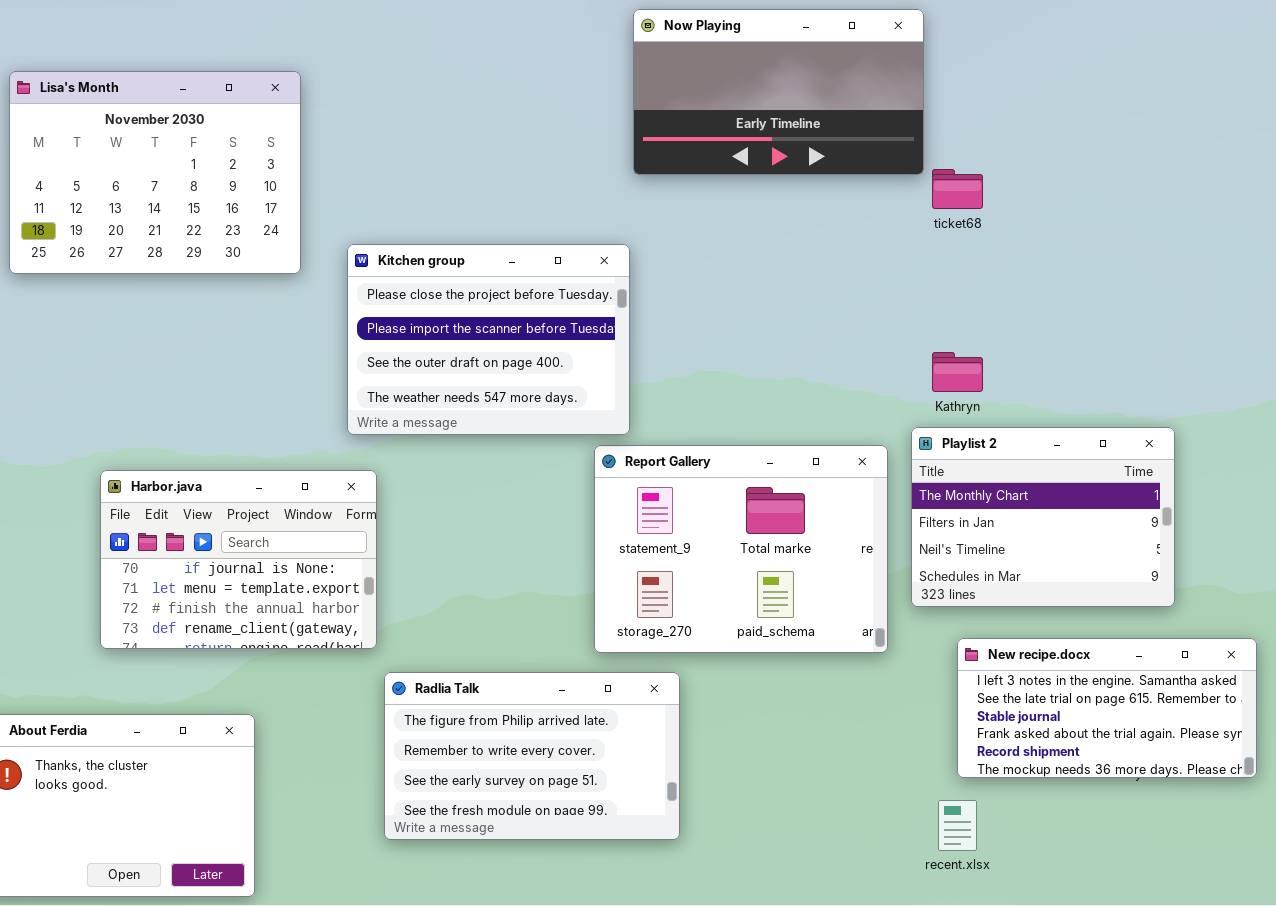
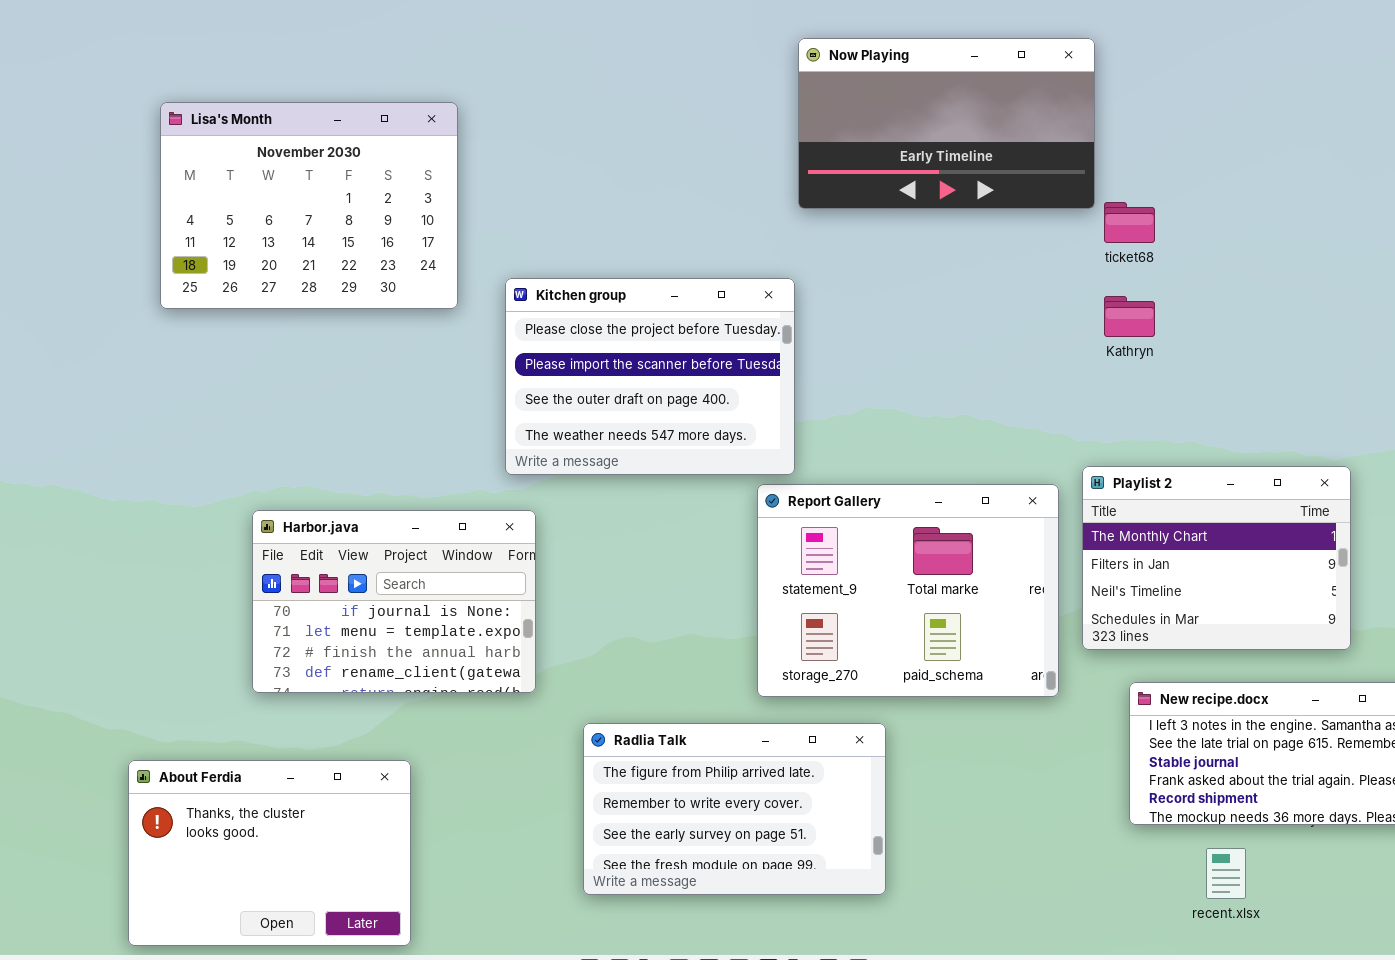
Kathryn: [932,352,983,392] -> [1104,296,1155,337], moved
Radlia Talk: [384,672,680,840] -> [583,723,886,895], moved
recent.xlsx: [938,800,977,851] -> [1206,848,1246,899], moved

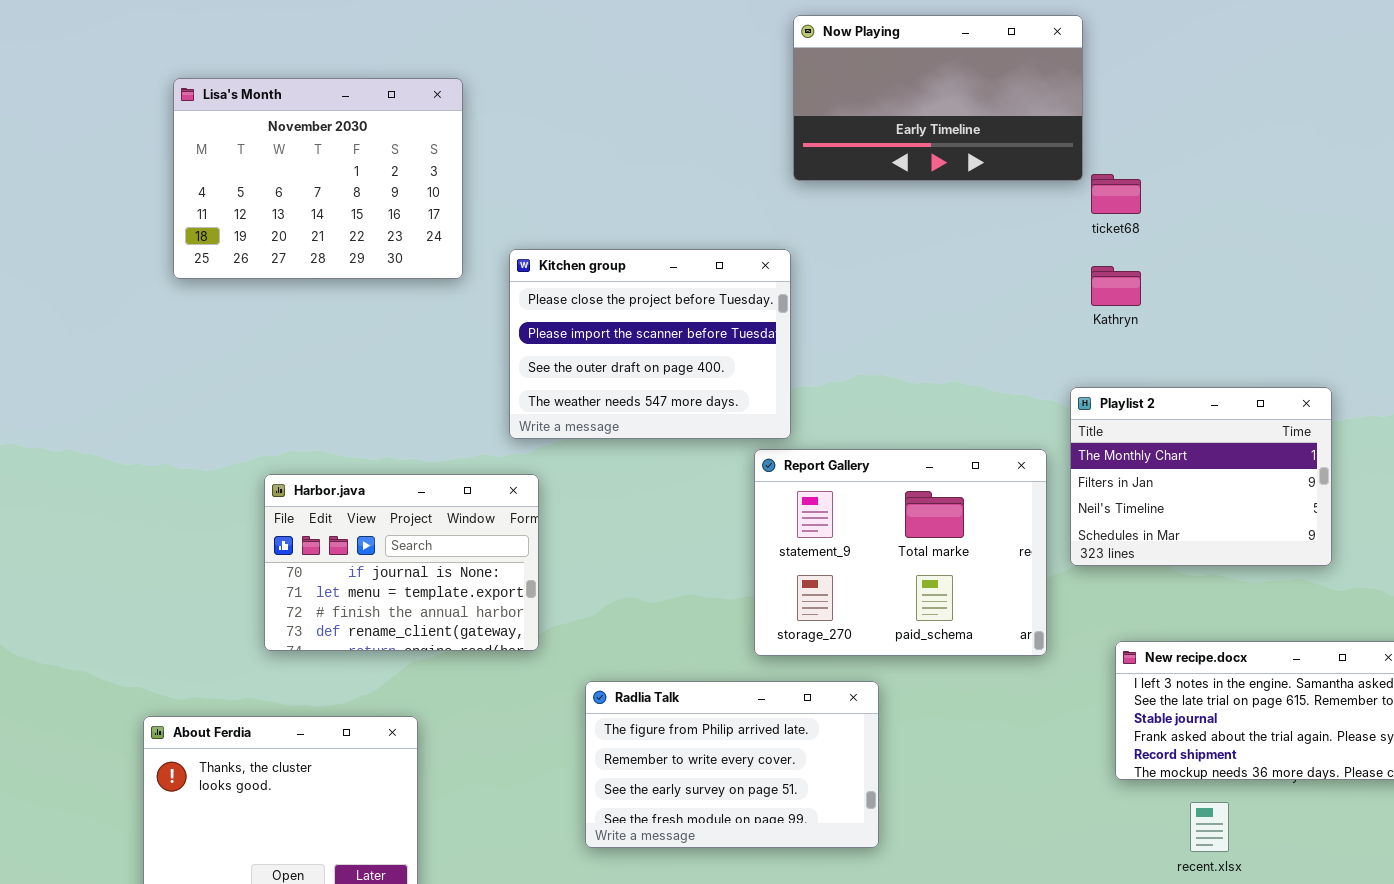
Playlist 2: [1082,466,1351,650] -> [1070,387,1332,566], moved

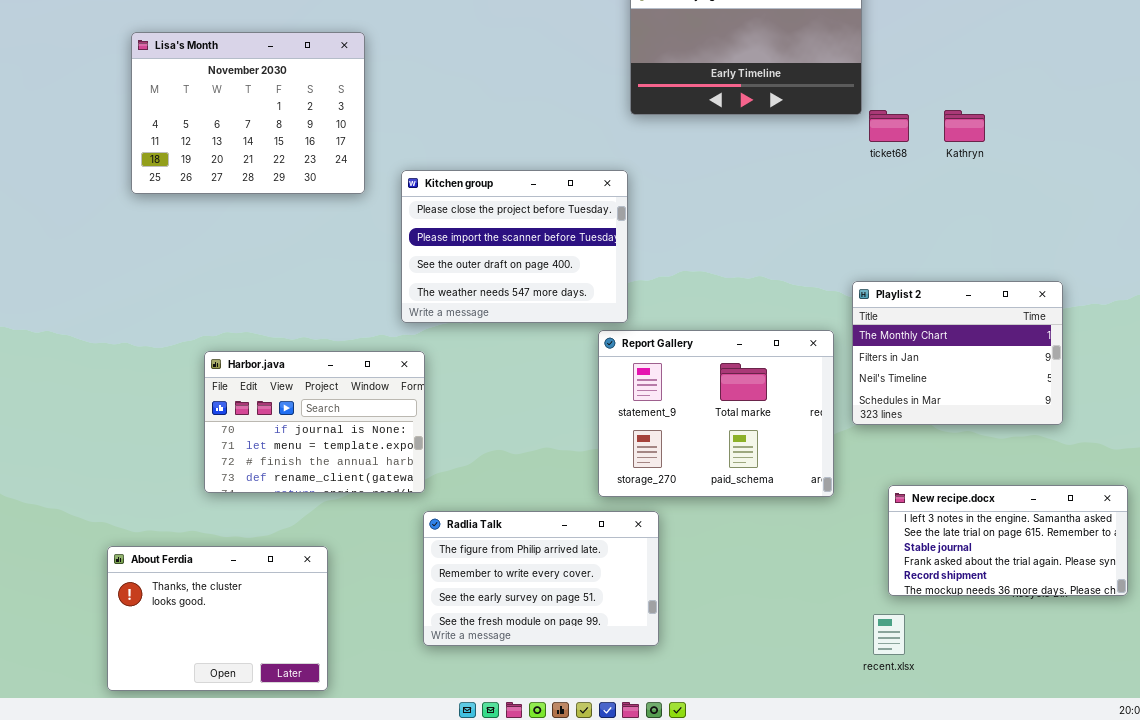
Kathryn: [1091,266,1141,306] -> [944,110,985,142], moved
Radlia Talk: [585,681,879,848] -> [423,511,659,646], moved
recent.xlsx: [1190,802,1229,852] -> [873,614,905,655], moved

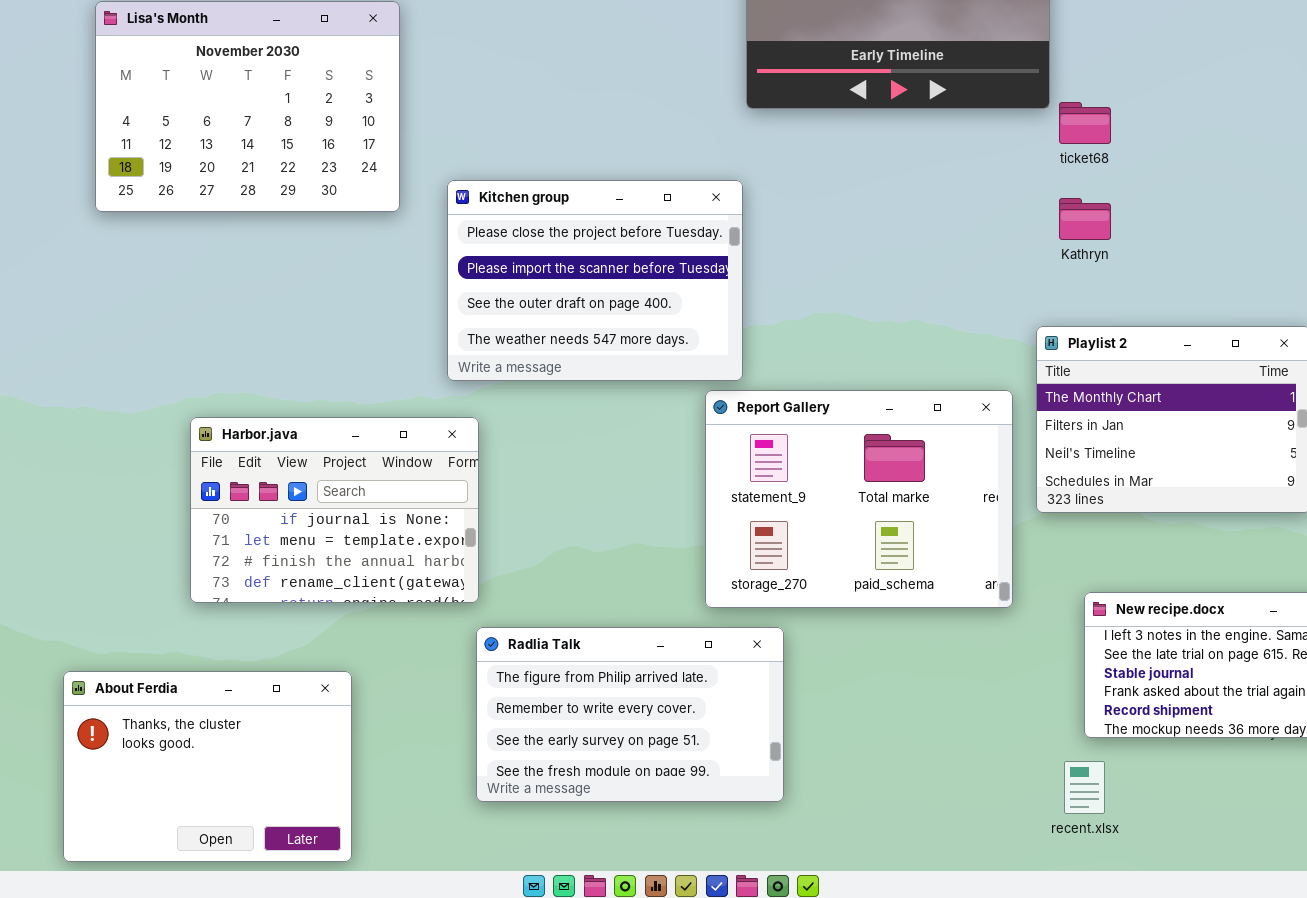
Kathryn: [944,110,985,142] -> [1059,198,1111,240], moved

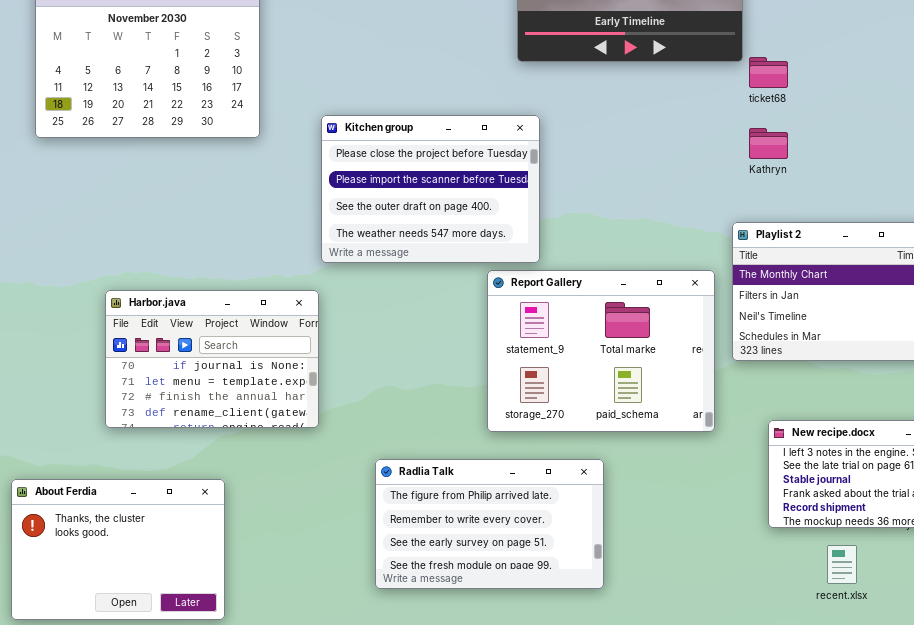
Kitchen group: [447,180,743,381] -> [321,115,540,263], moved
Radlia Talk: [476,627,784,802] -> [375,459,604,589], moved
recent.xlsx: [1064,761,1105,814] -> [827,545,857,584], moved

